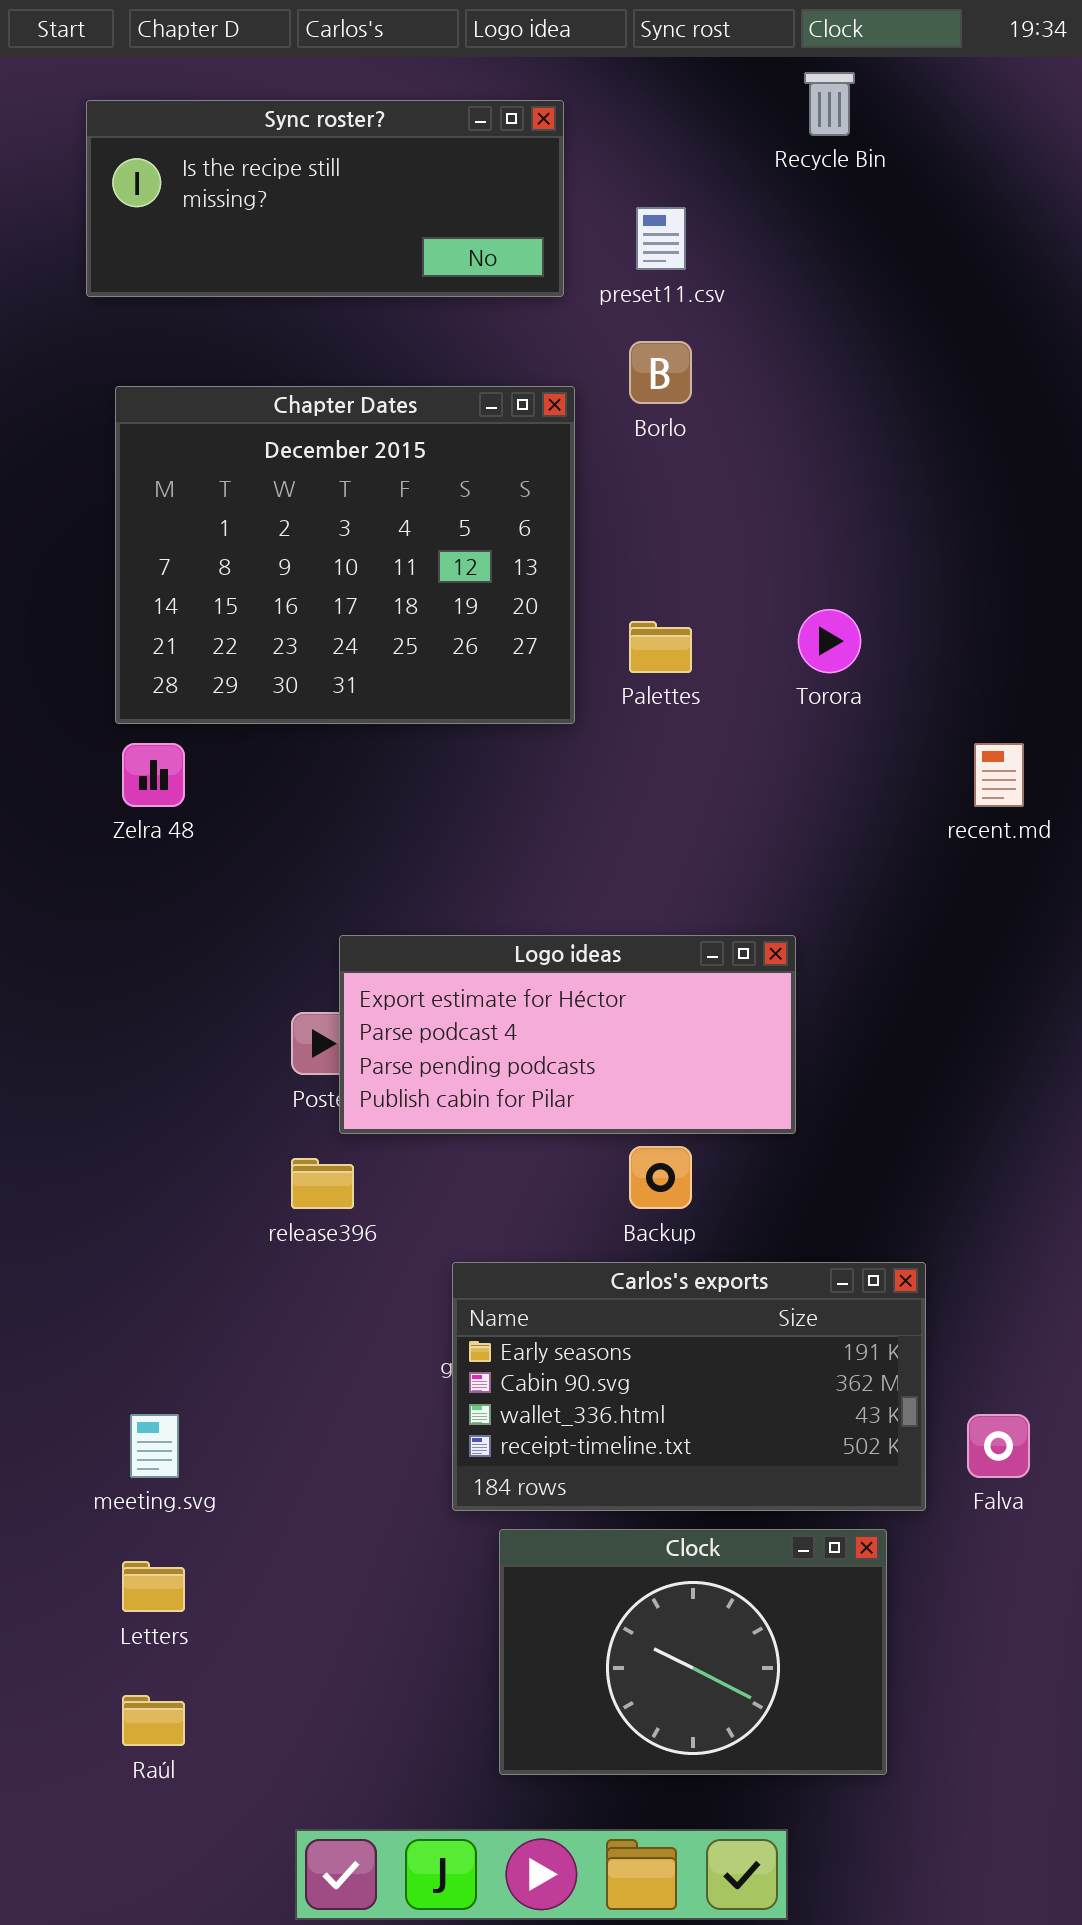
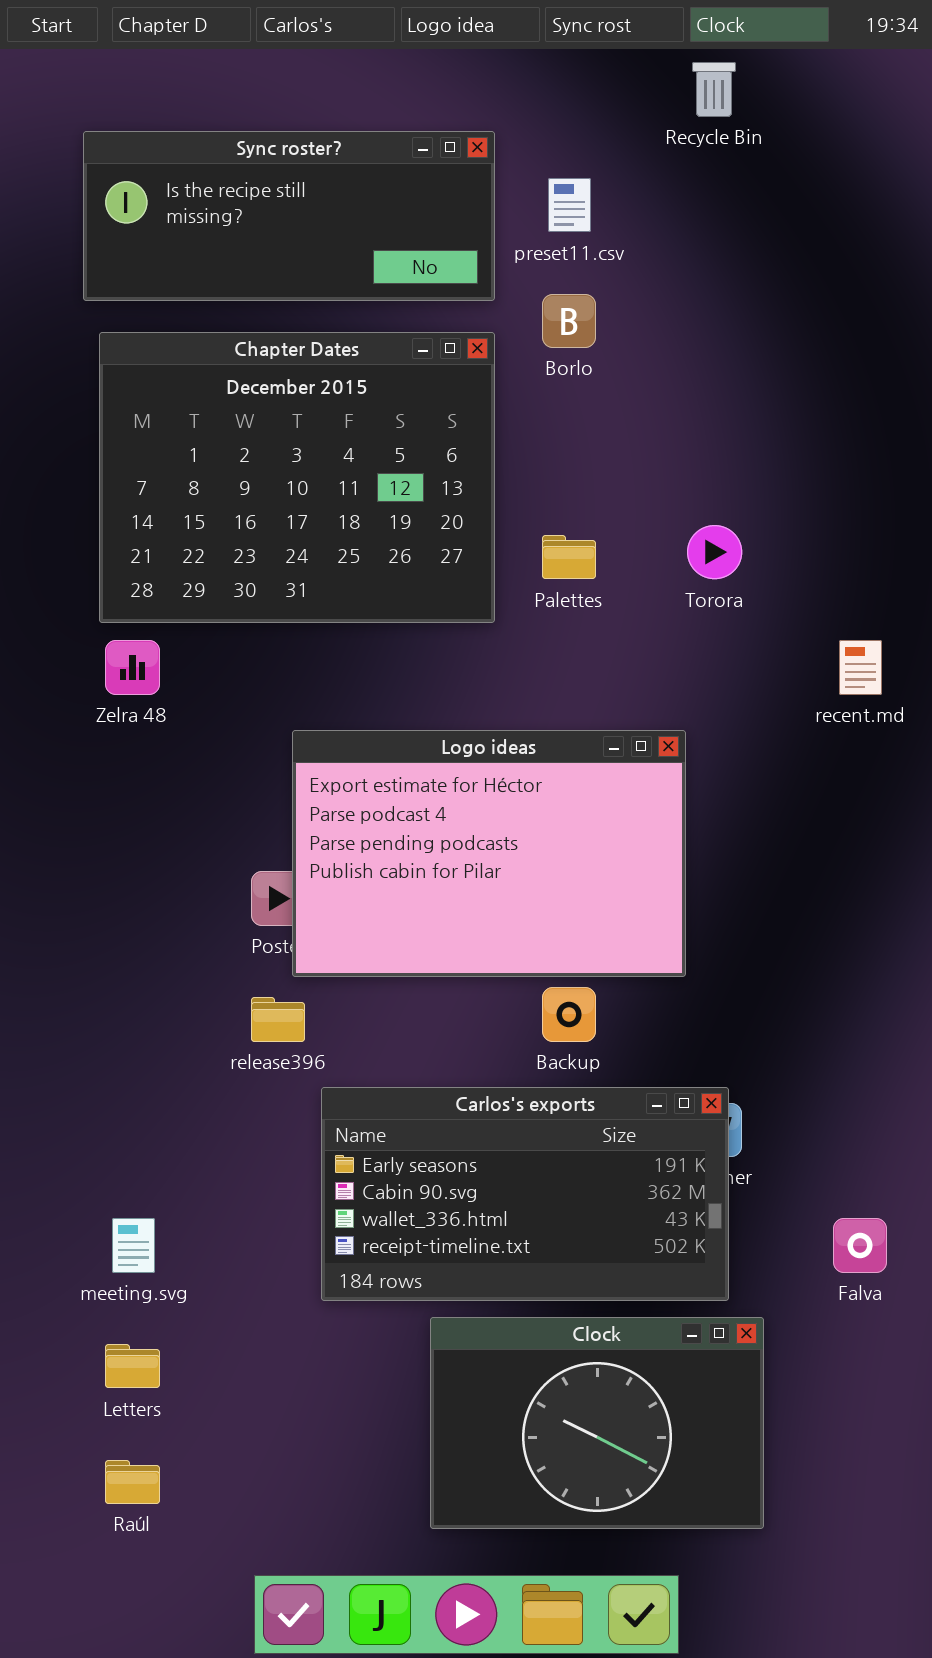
Sync roster?: [86,100,564,297] -> [83,131,495,301], moved
Logo ideas: [339,935,796,1134] -> [292,730,686,977], resized
Carlos's exports: [452,1262,926,1511] -> [321,1087,729,1301], moved

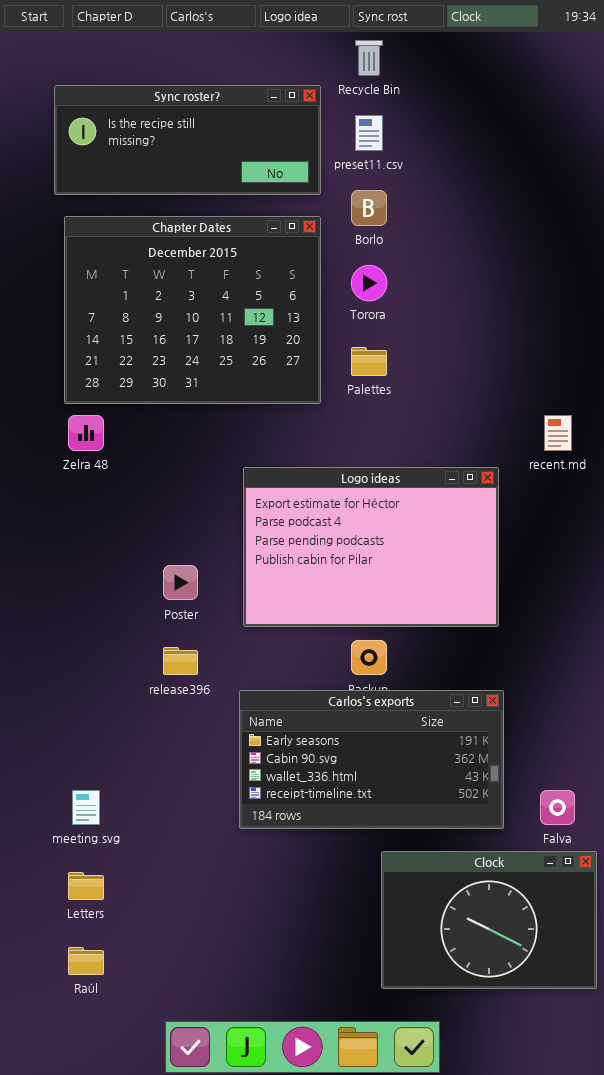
Recycle Bin: [692,62,736,117] -> [355,40,383,76], moved
Torora: [687,525,742,579] -> [351,265,387,301], moved
Logo ideas: [292,730,686,977] -> [243,467,499,627], moved
Carlos's exports: [321,1087,729,1301] -> [239,690,504,829], moved
Clock: [430,1317,764,1529] -> [381,851,597,989], moved

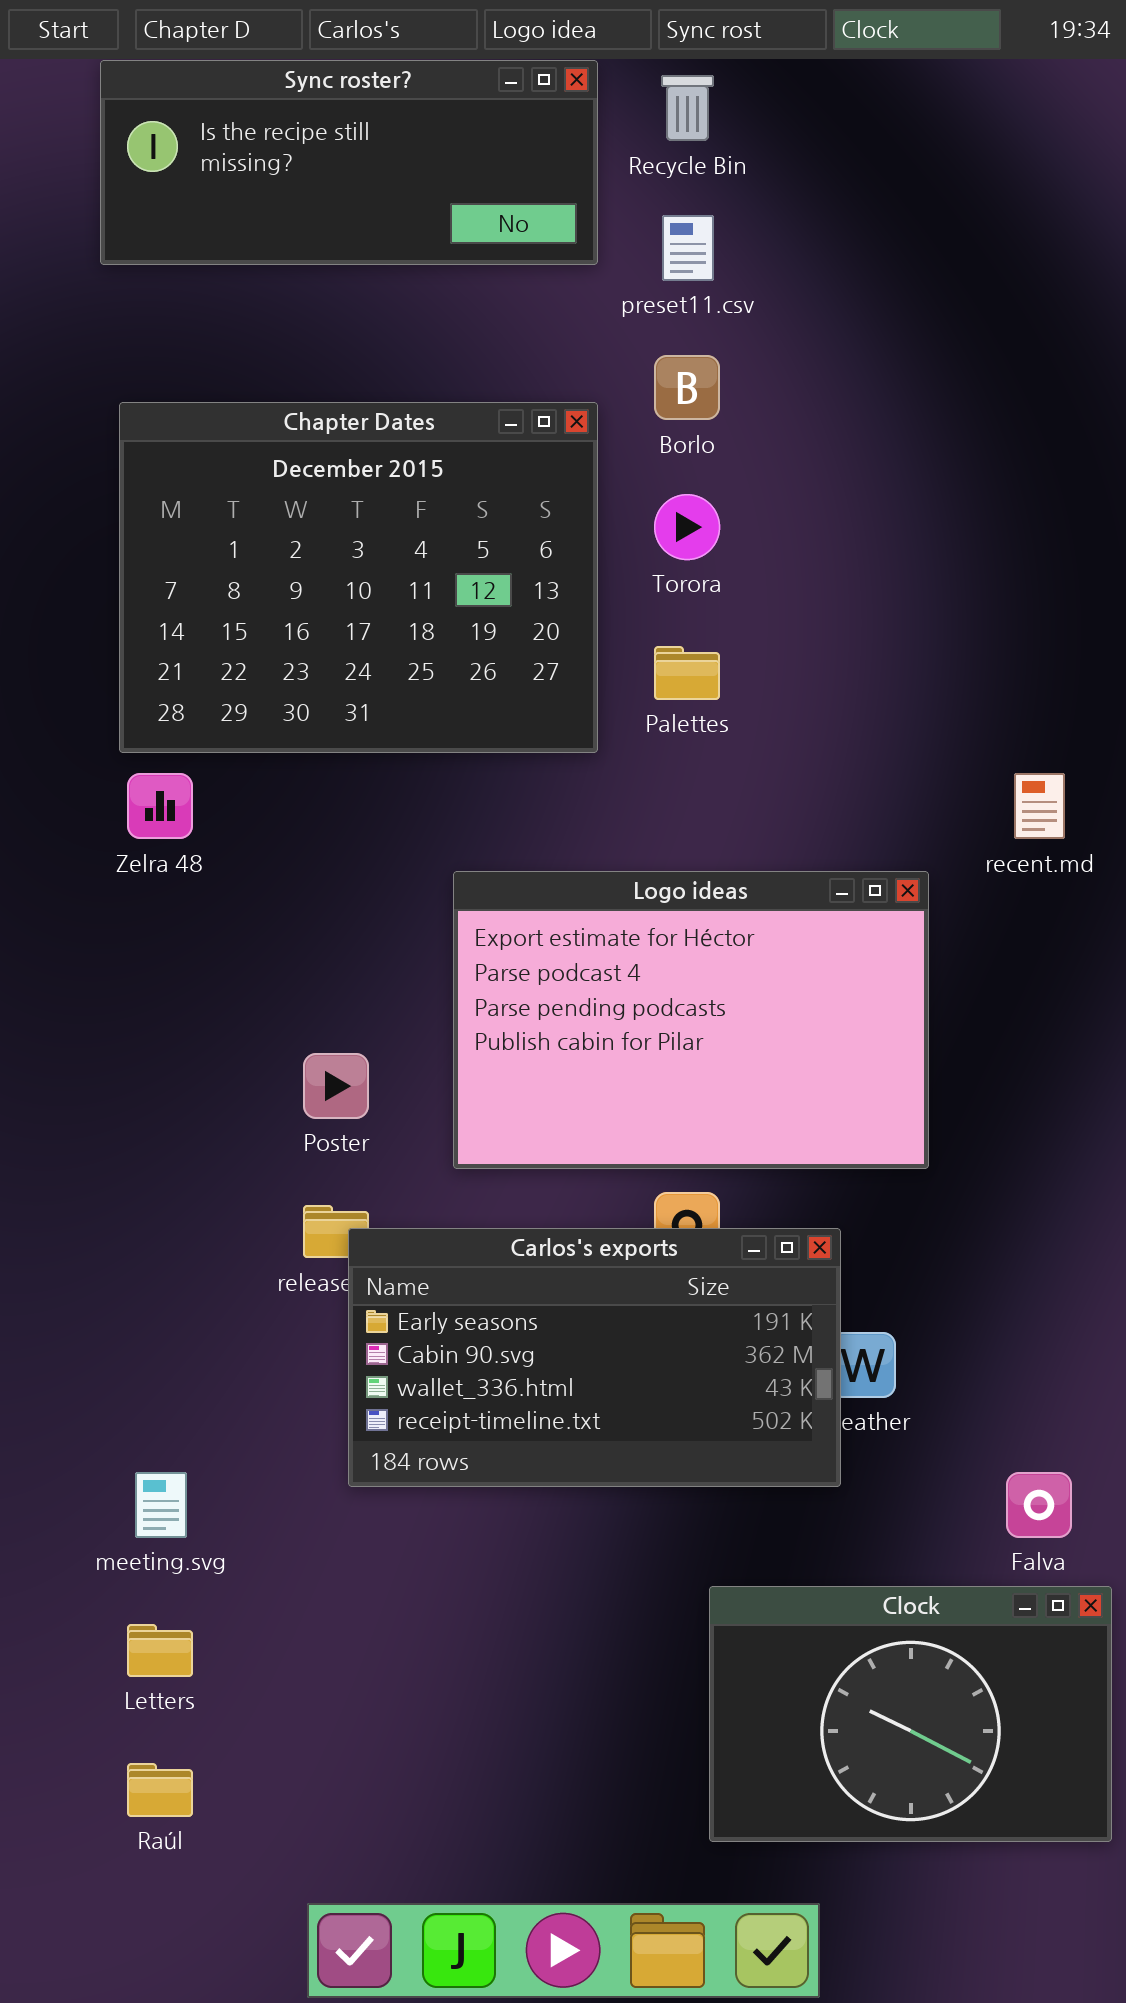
Sync roster?: [54,85,321,195] -> [100,60,598,265], moved
Carlos's exports: [239,690,504,829] -> [348,1228,841,1487], moved

